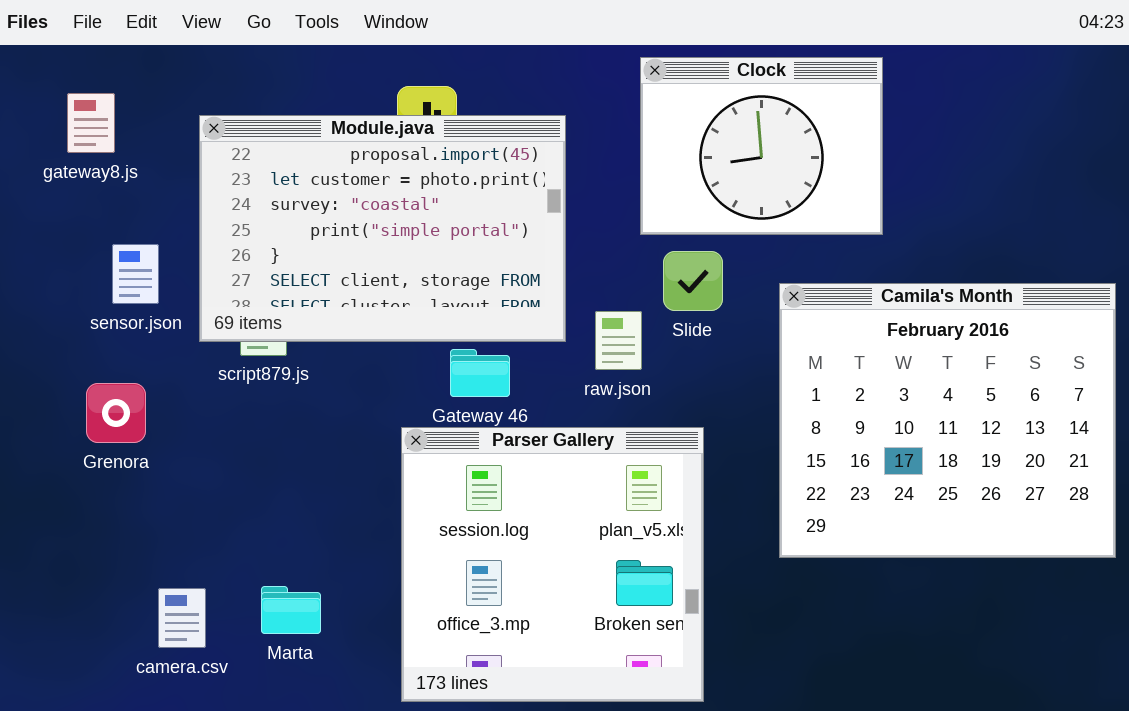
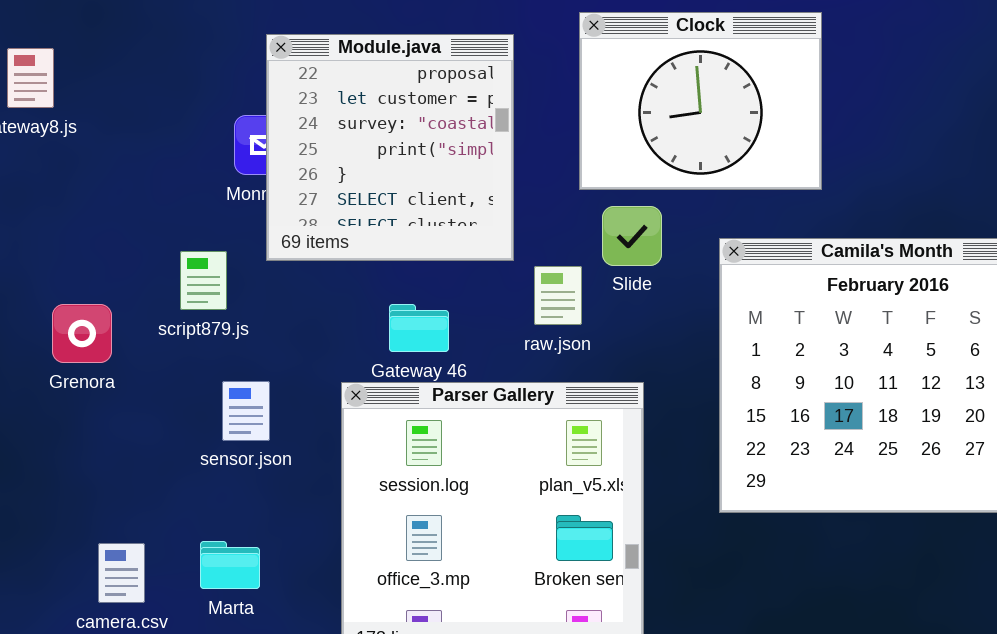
Module.java: [199,115,566,342] -> [266,34,514,261], moved, resized
sensor.json: [112,244,159,304] -> [222,381,270,441], moved
Grenora: [86,383,146,443] -> [52,304,112,363], moved

